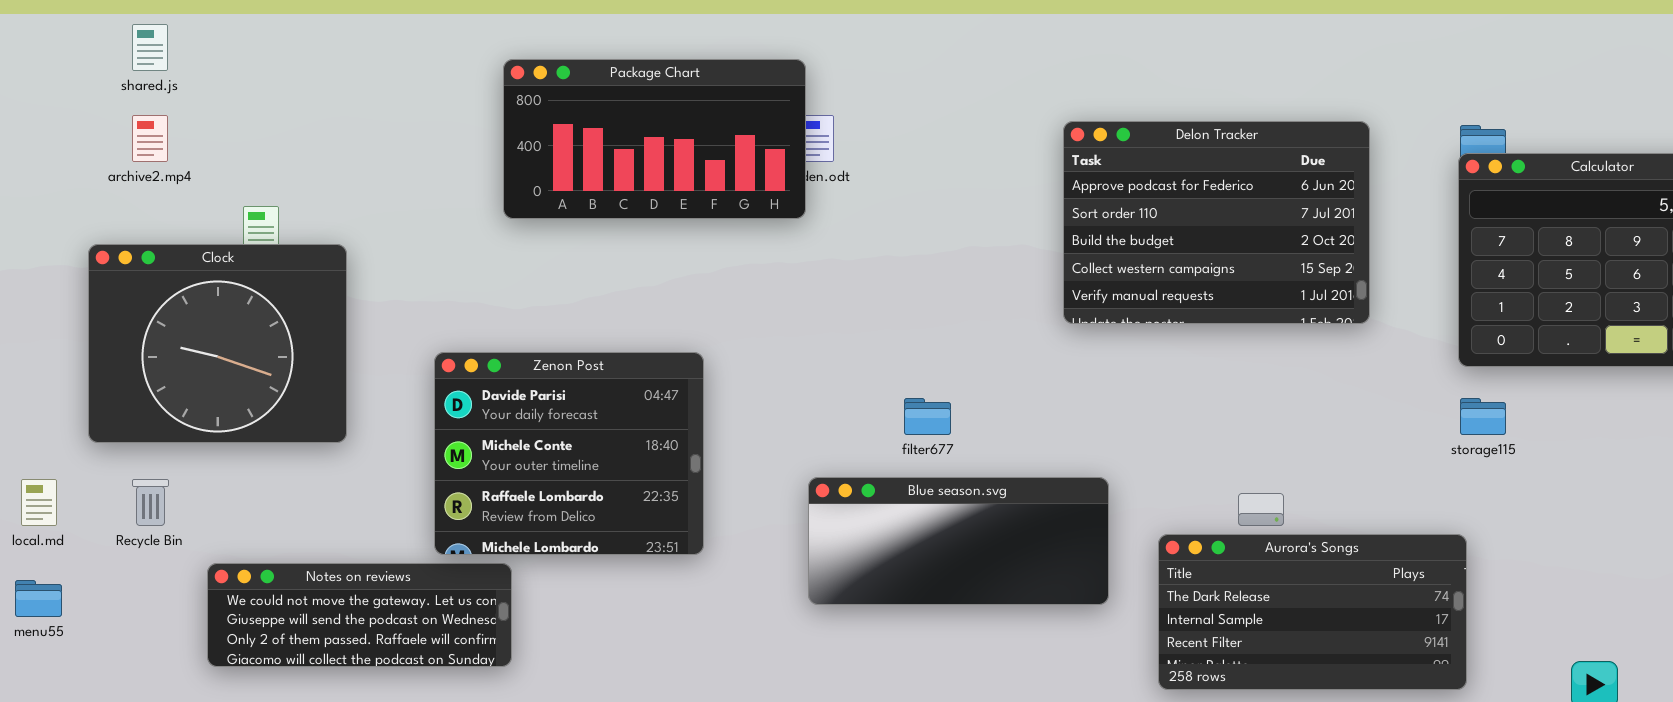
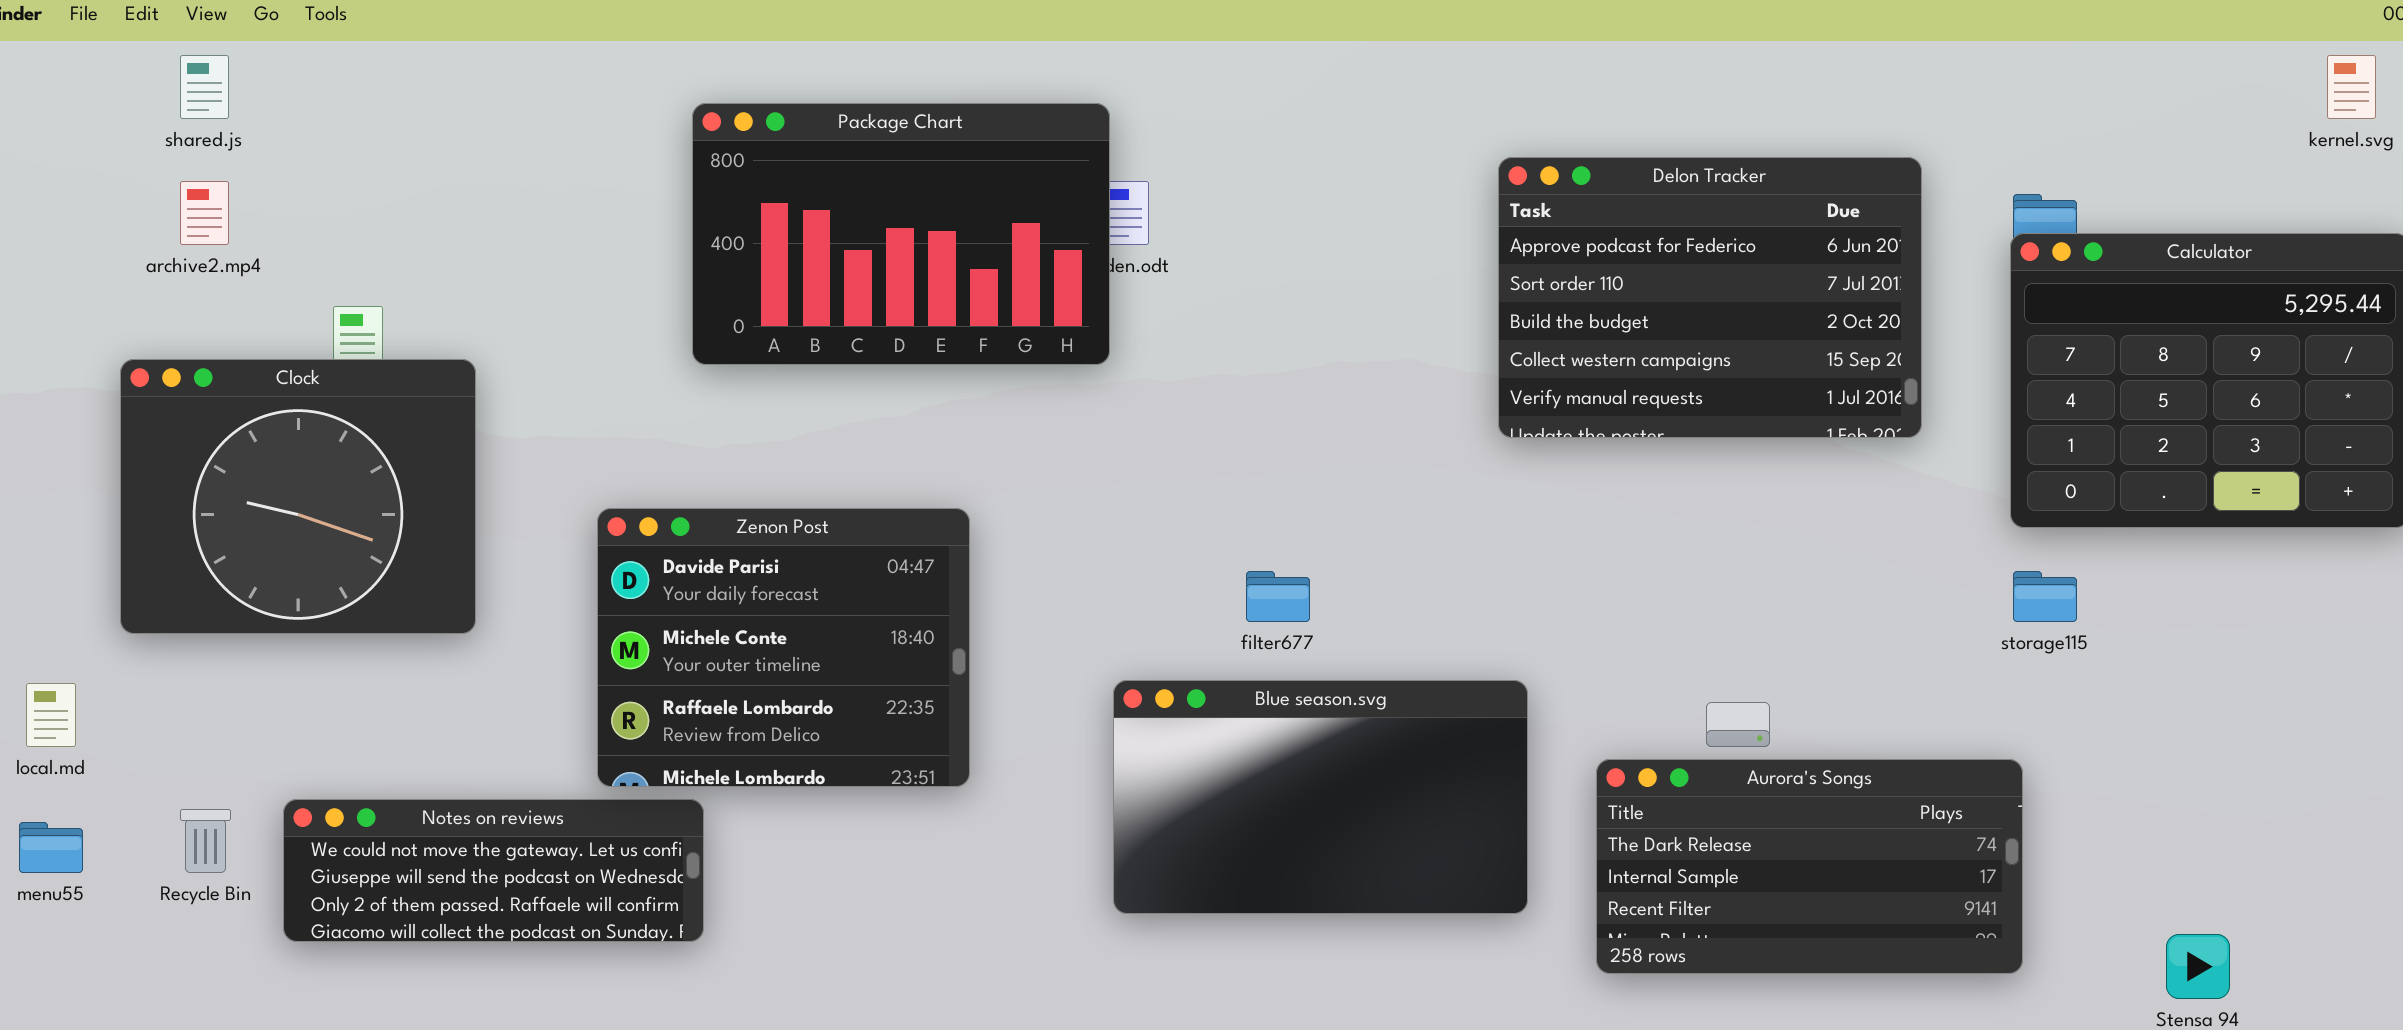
Package Chart: [503,59,806,219] -> [692,103,1110,365], resized
Delon Tracker: [1063,121,1370,324] -> [1498,157,1922,438], moved
Blue season.svg: [808,477,1109,605] -> [1113,680,1528,914], resized
Recycle Bin: [132,479,169,526] -> [180,809,231,873], moved

